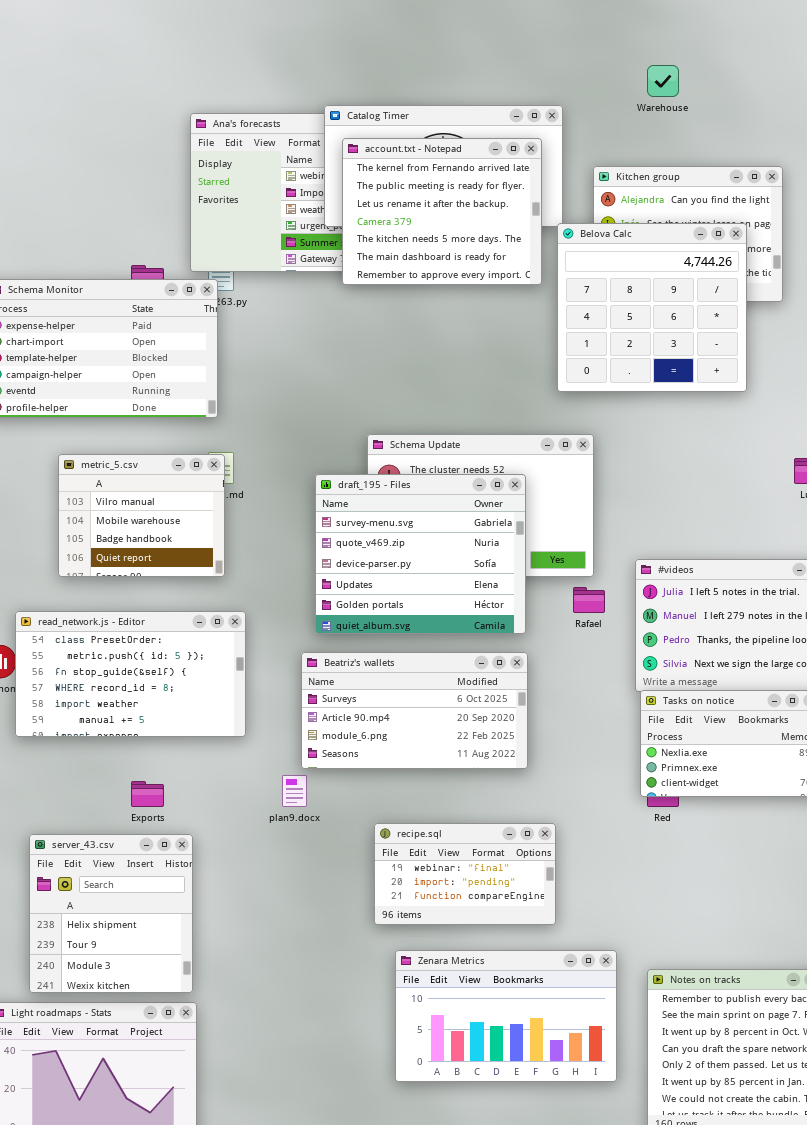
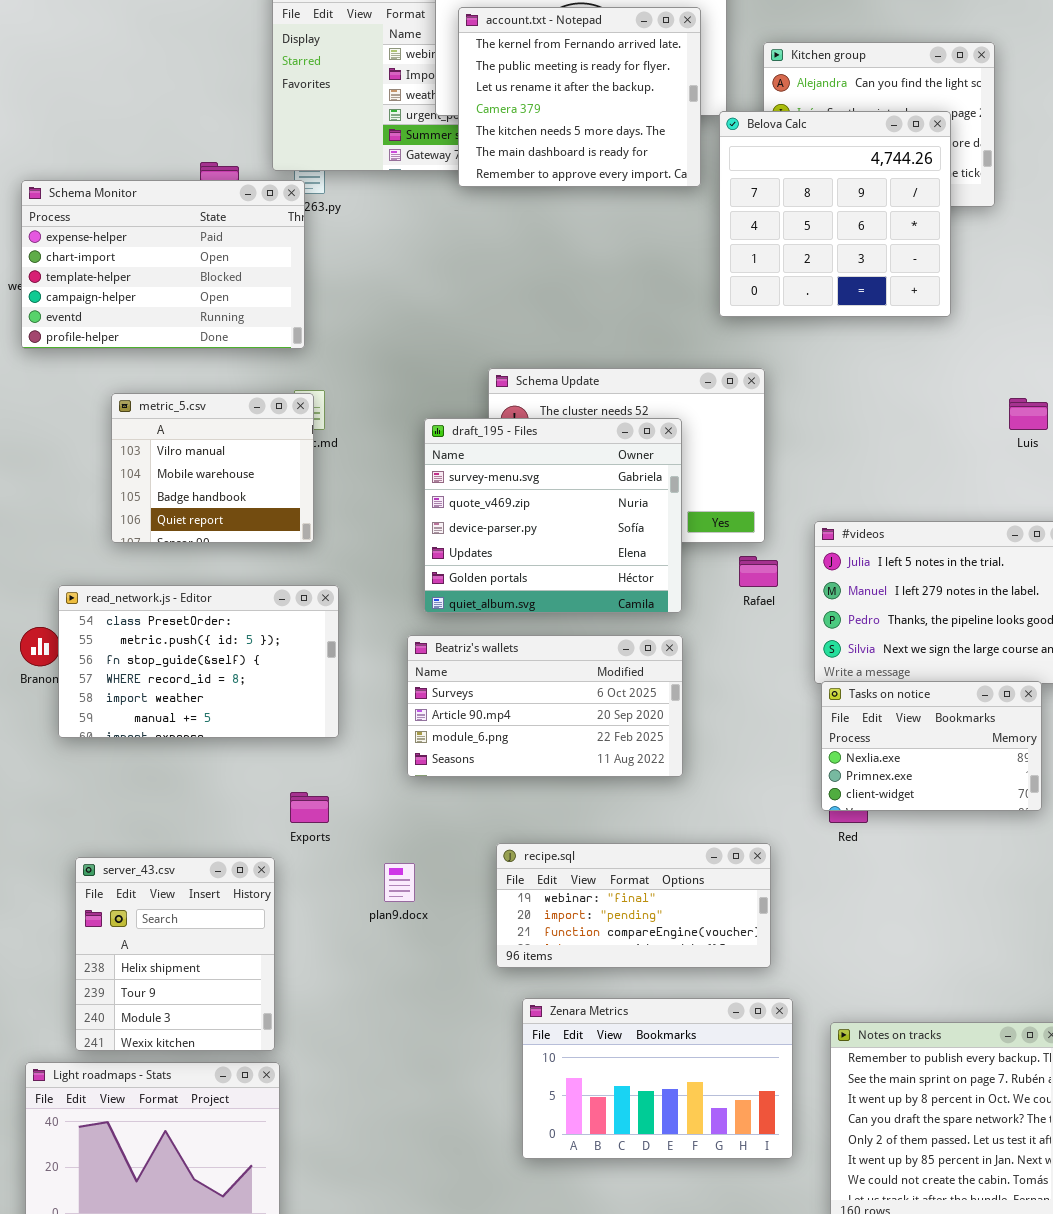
plan9.docx: [282,775,307,807] -> [384,863,415,902], moved
Exports: [131,781,164,807] -> [290,792,329,823], moved
recipe.sql: [374,823,556,925] -> [496,843,771,968], resized

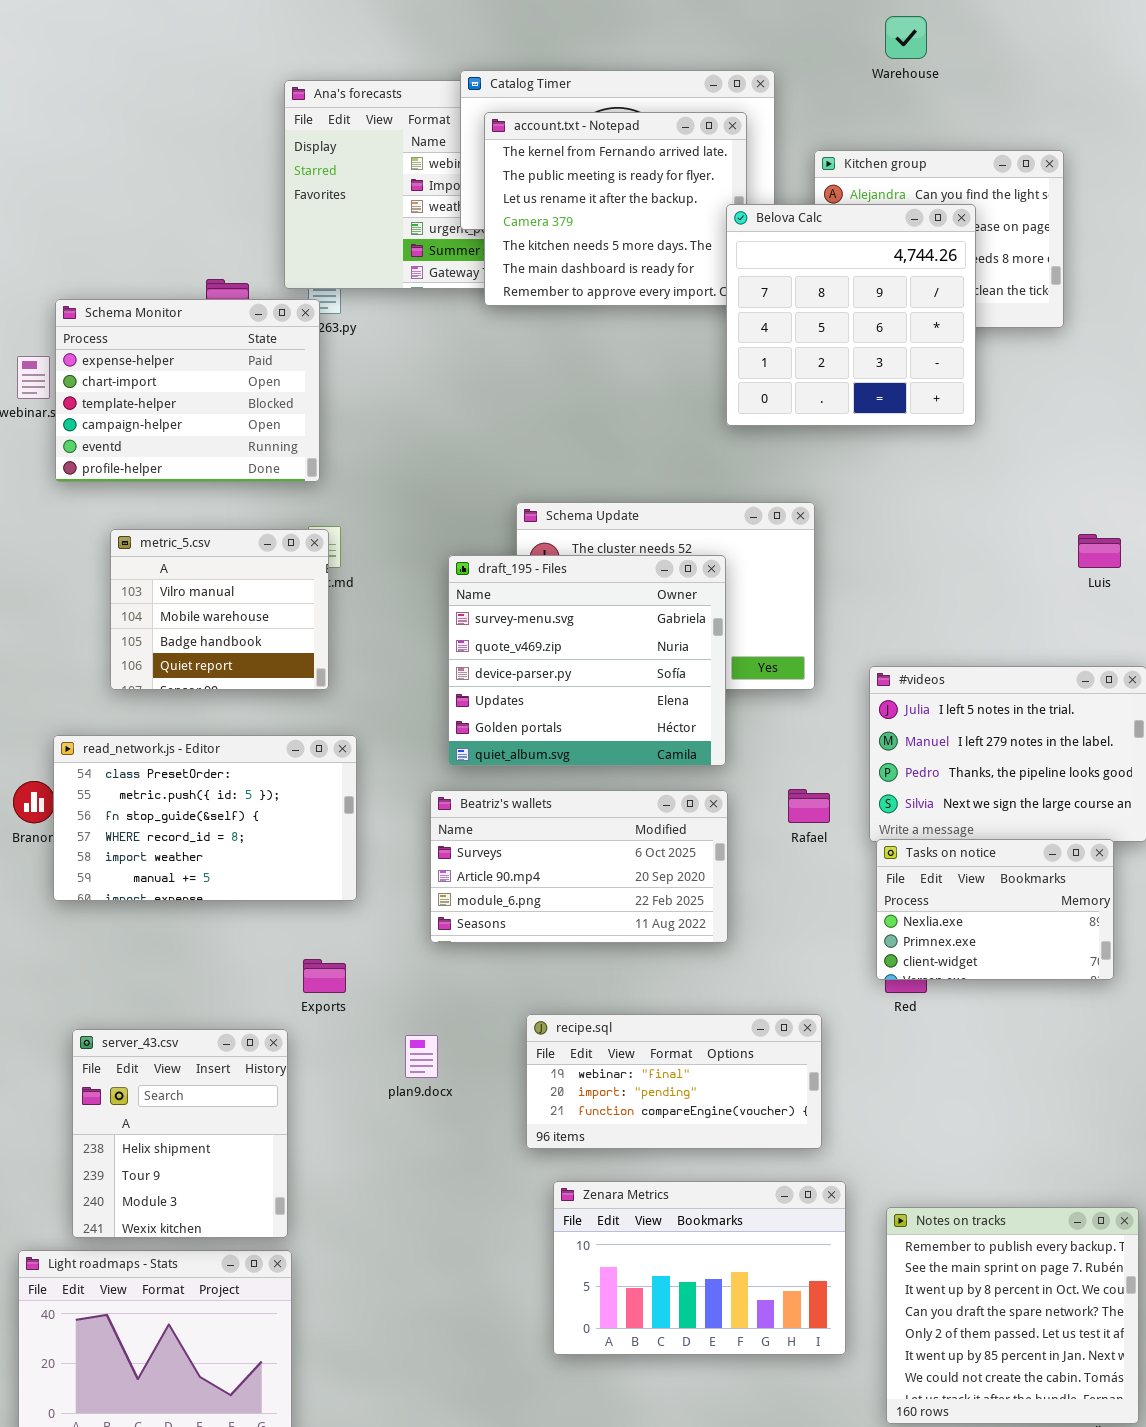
Belova Calc: [719,111,951,317] -> [726,204,976,426], moved
Schema Monitor: [21,180,305,349] -> [55,299,320,482], resized
Rafael: [739,556,778,587] -> [788,789,830,823], moved

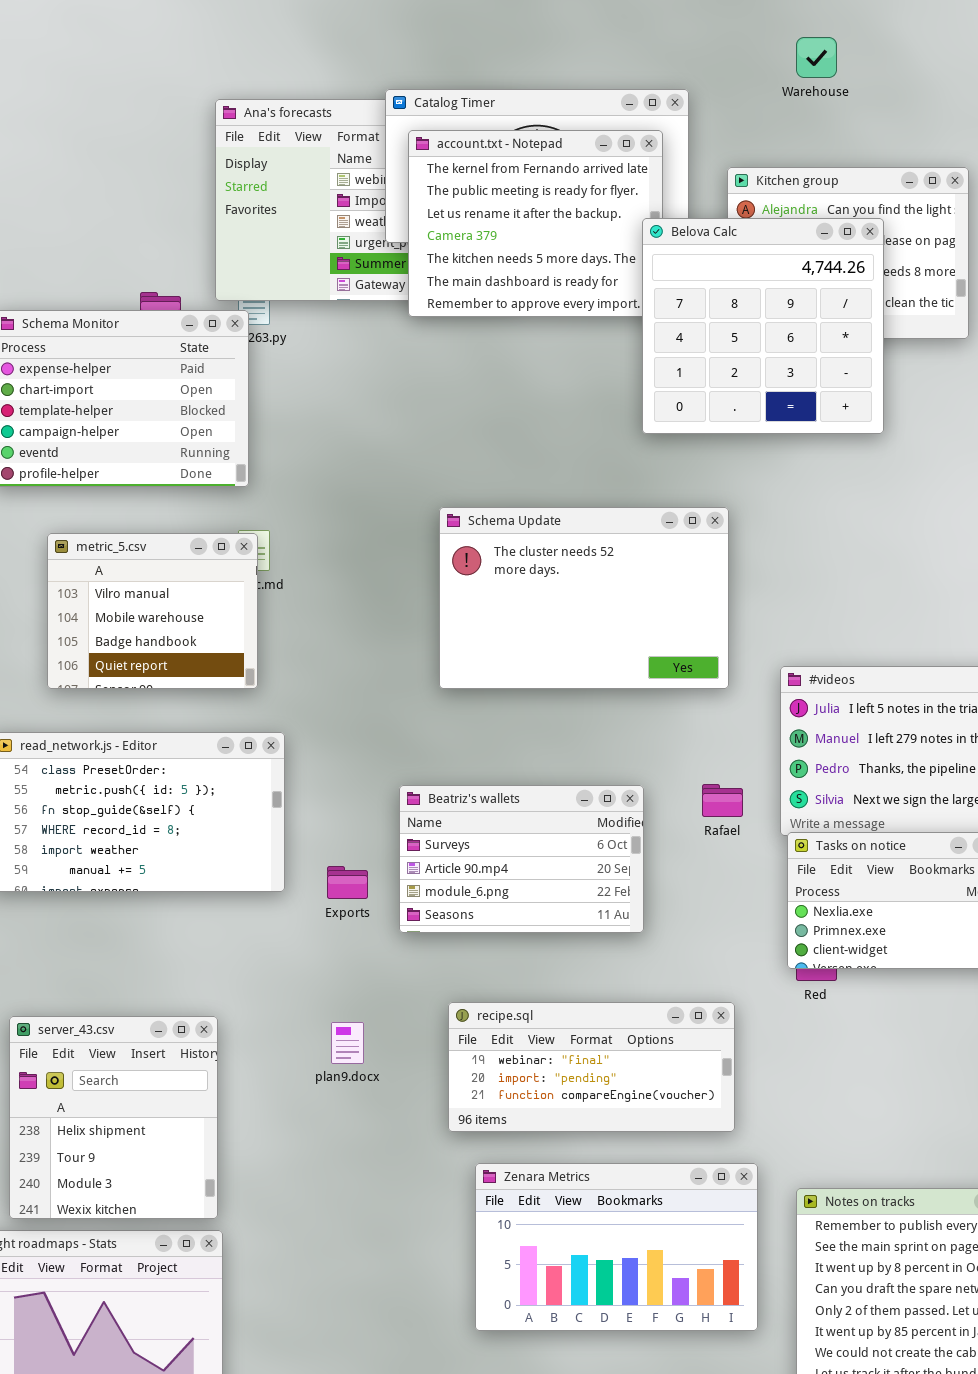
draft_195 - Files: [448,555,726,766] -> none, closed
Beatriz's wallets: [430,790,728,943] -> [399,785,644,933], resized
Exports: [303,959,346,993] -> [327,866,368,899], moved

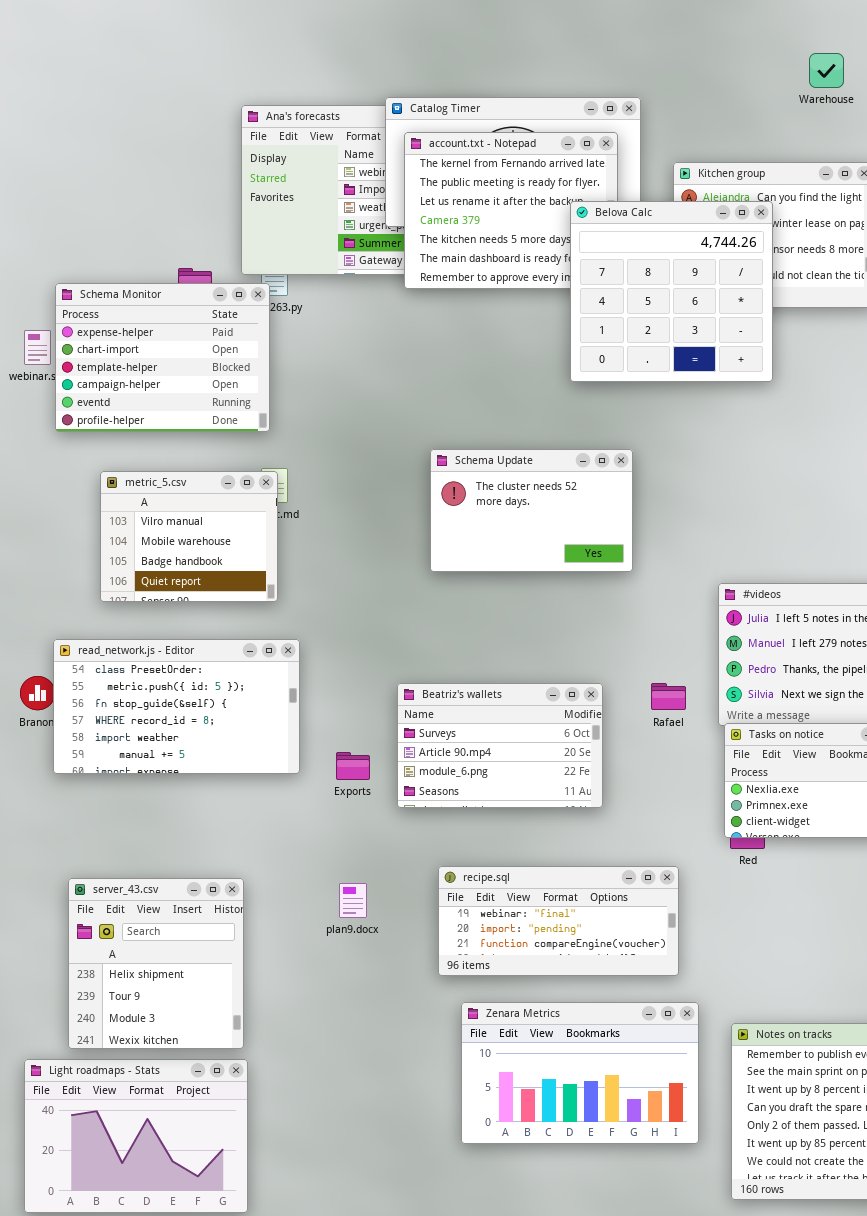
Warehouse: [796,37,837,78] -> [809,53,844,88], moved
Belova Calc: [642,218,884,434] -> [570,201,773,382], moved
Schema Update: [439,507,729,689] -> [430,449,633,572], resized

